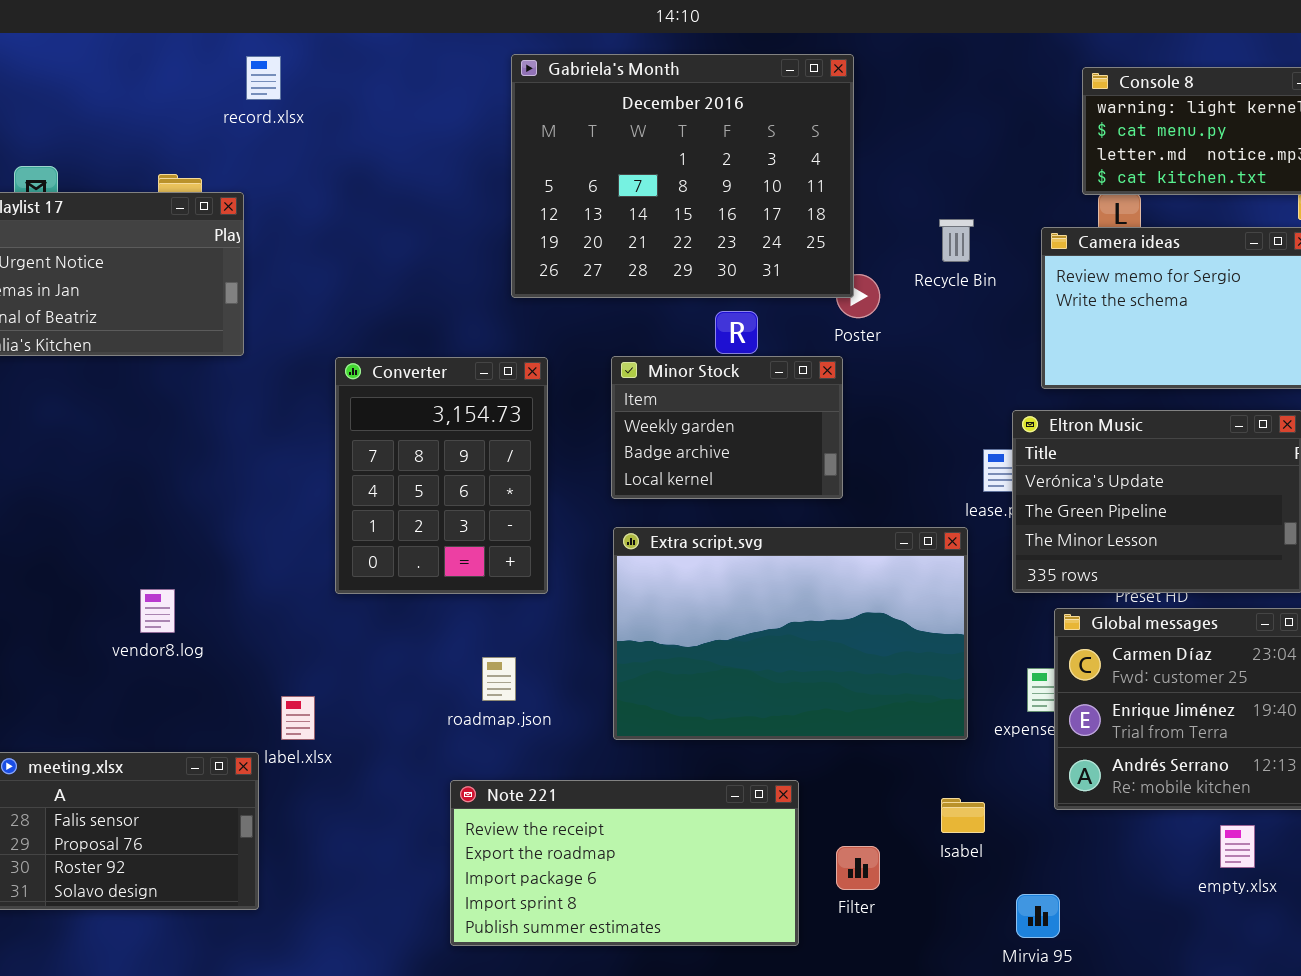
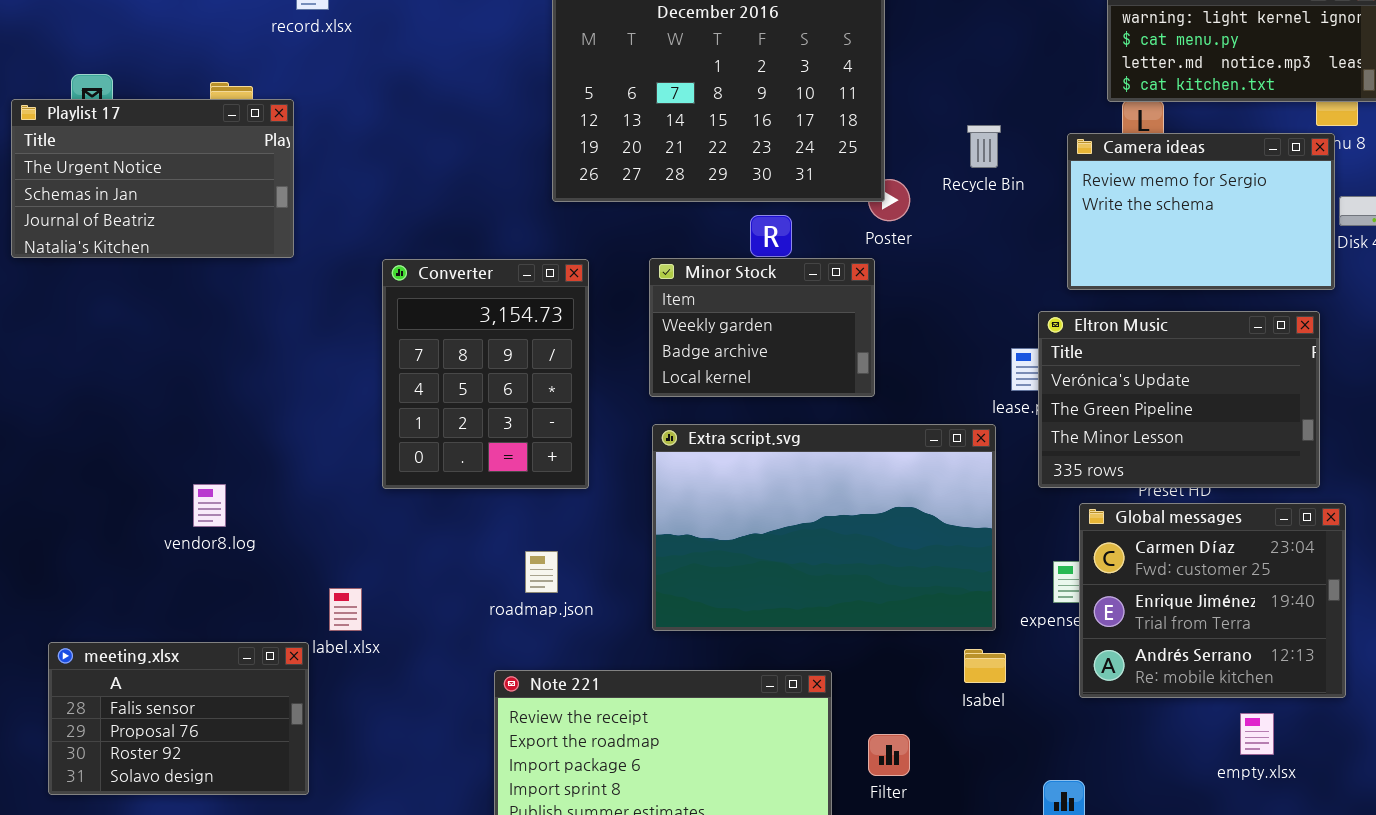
Isabel: [941,798,985,833] -> [964,649,1006,683], moved

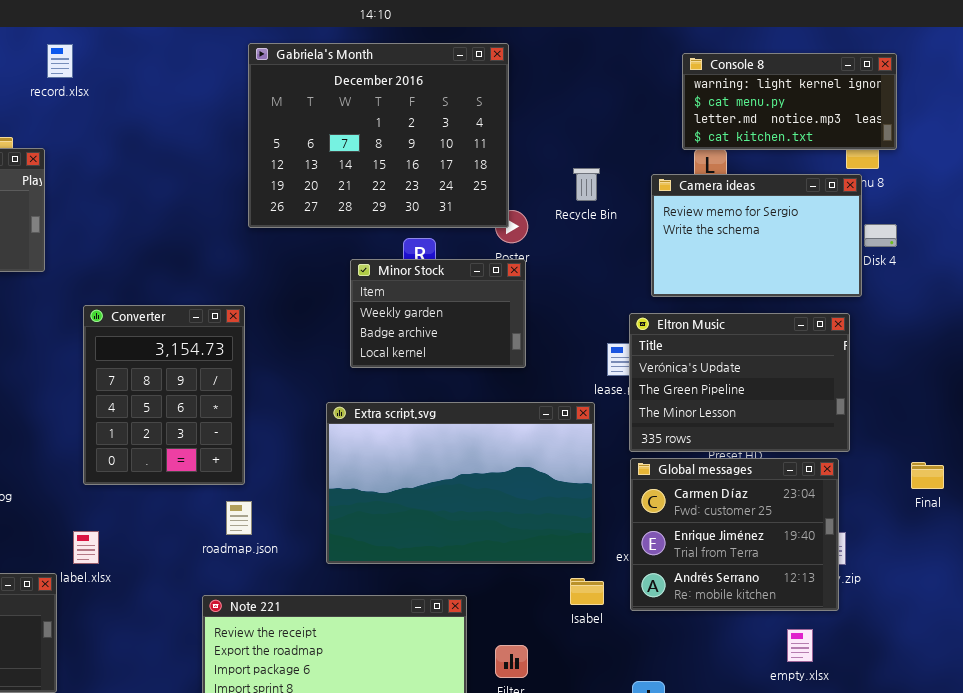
Minor Stock: [649,258,875,397] -> [350,259,526,368], moved
Converter: [382,259,589,489] -> [83,305,245,485], moved
Global messages: [1079,503,1346,698] -> [630,458,839,611], moved

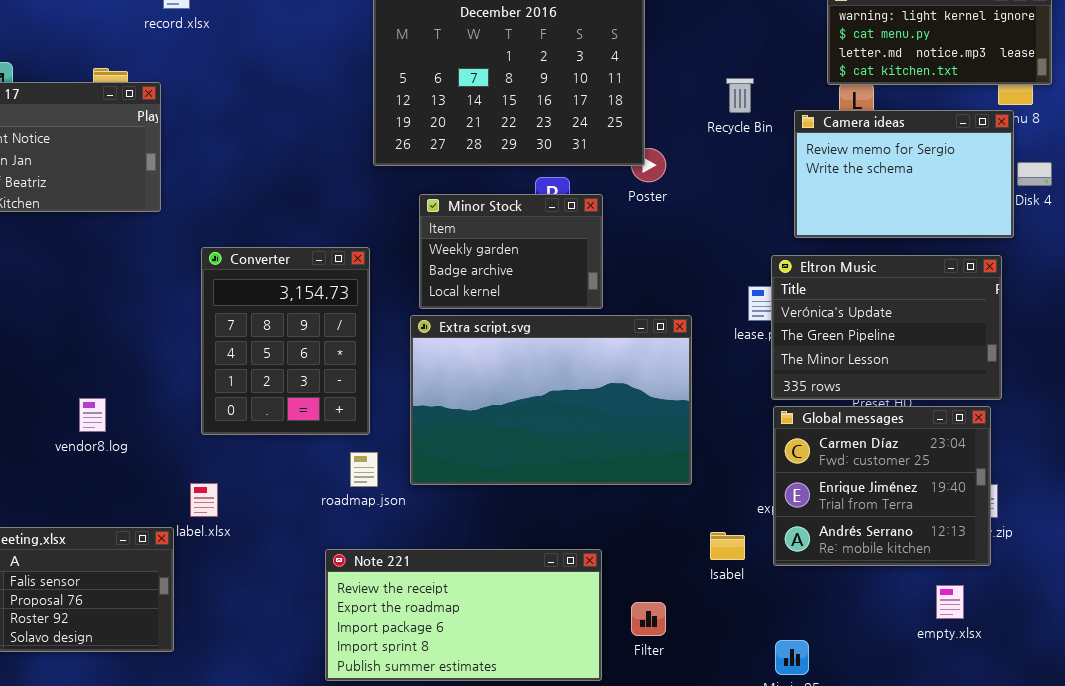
Recycle Bin: [573,168,600,201] -> [726,78,754,113], moved
Minor Stock: [350,259,526,368] -> [419,194,603,309], moved
Extra script.svg: [326,402,595,564] -> [410,315,692,485], moved

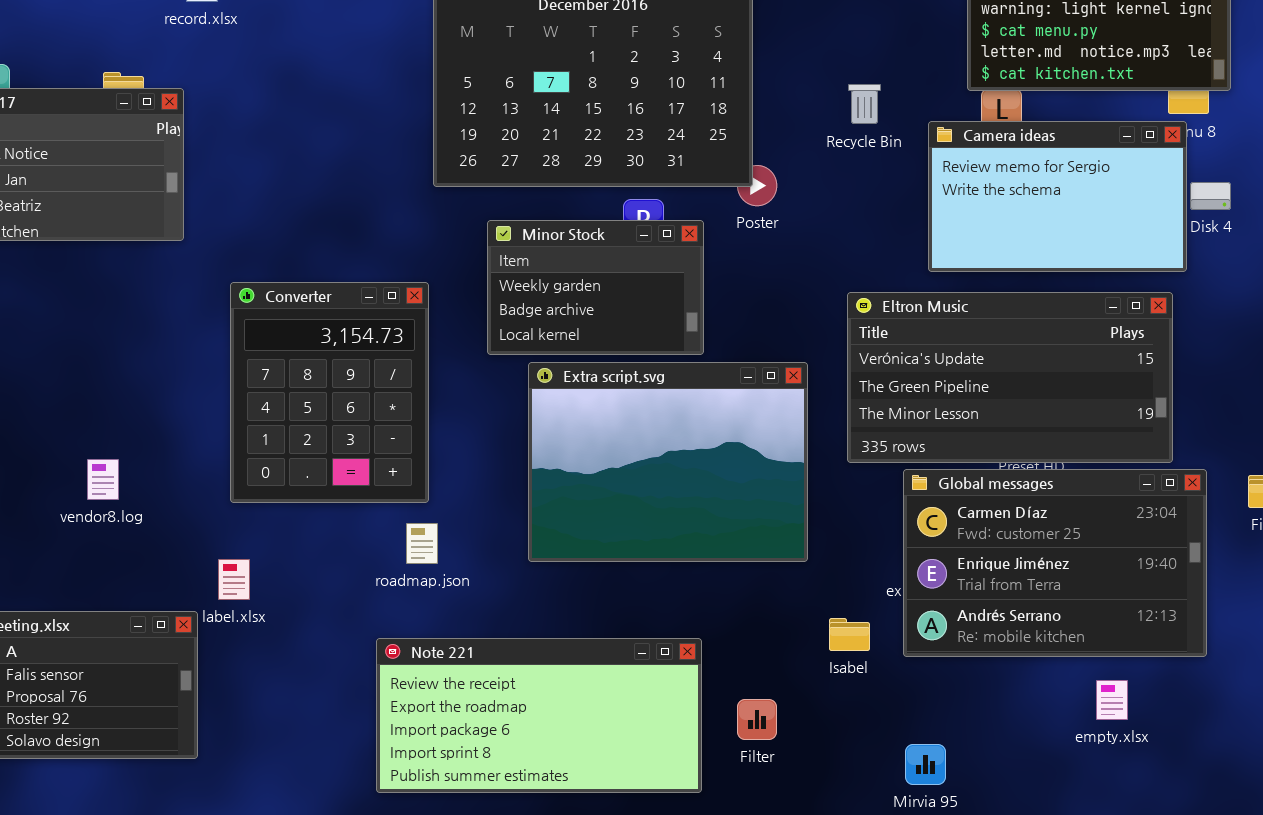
Eltron Music: [771,255,1002,400] -> [847,292,1173,463], resized
Extra script.svg: [410,315,692,485] -> [528,362,808,562], resized
Global messages: [773,406,991,566] -> [903,469,1207,657], resized

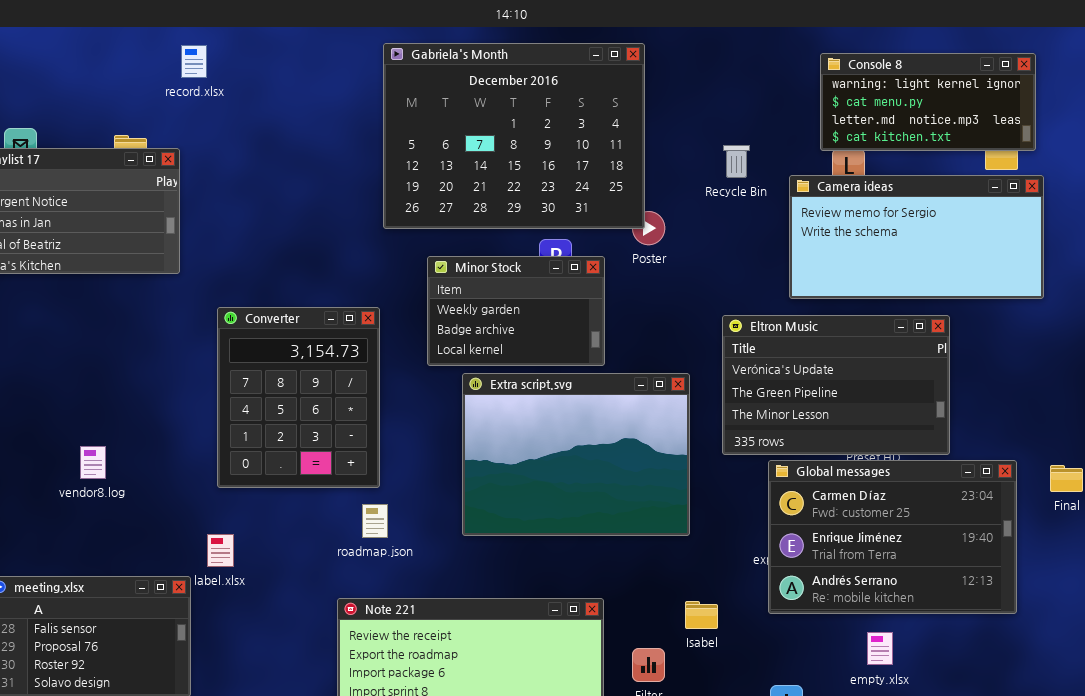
Camera ideas: [928,121,1187,272] -> [789,175,1044,299], resized
Eltron Music: [847,292,1173,463] -> [722,315,950,455], resized
vendor8.log: [87,459,119,500] -> [80,446,106,479], moved
Isabel: [829,618,870,651] -> [685,601,718,629], moved
empty.xlsx: [1096,680,1128,720] -> [867,632,893,665], moved

